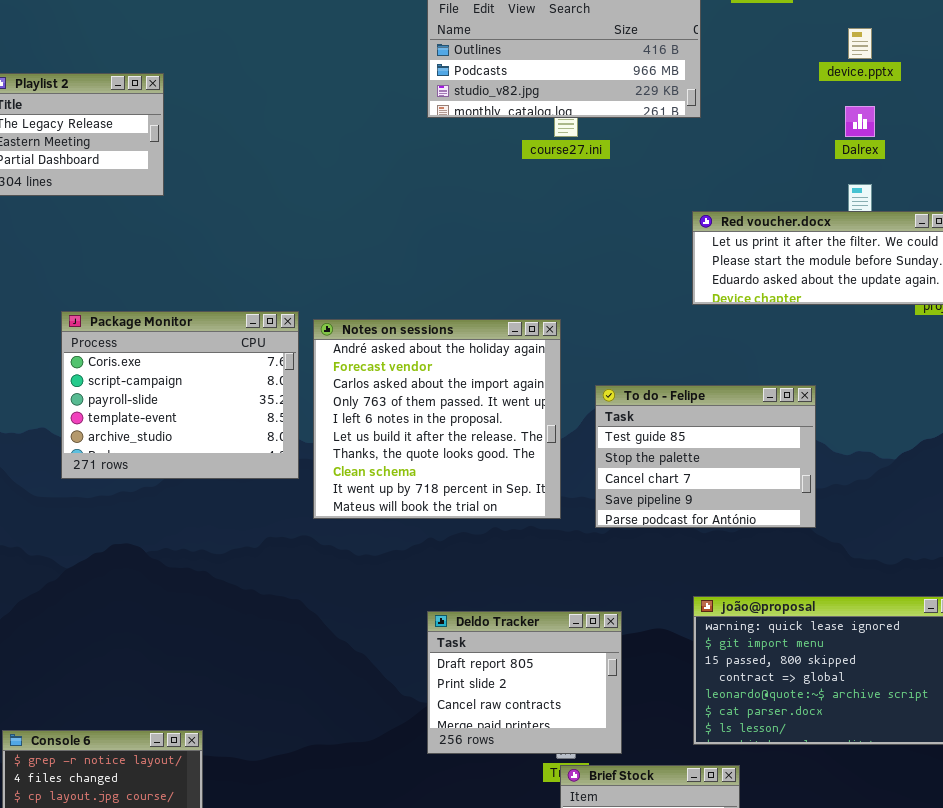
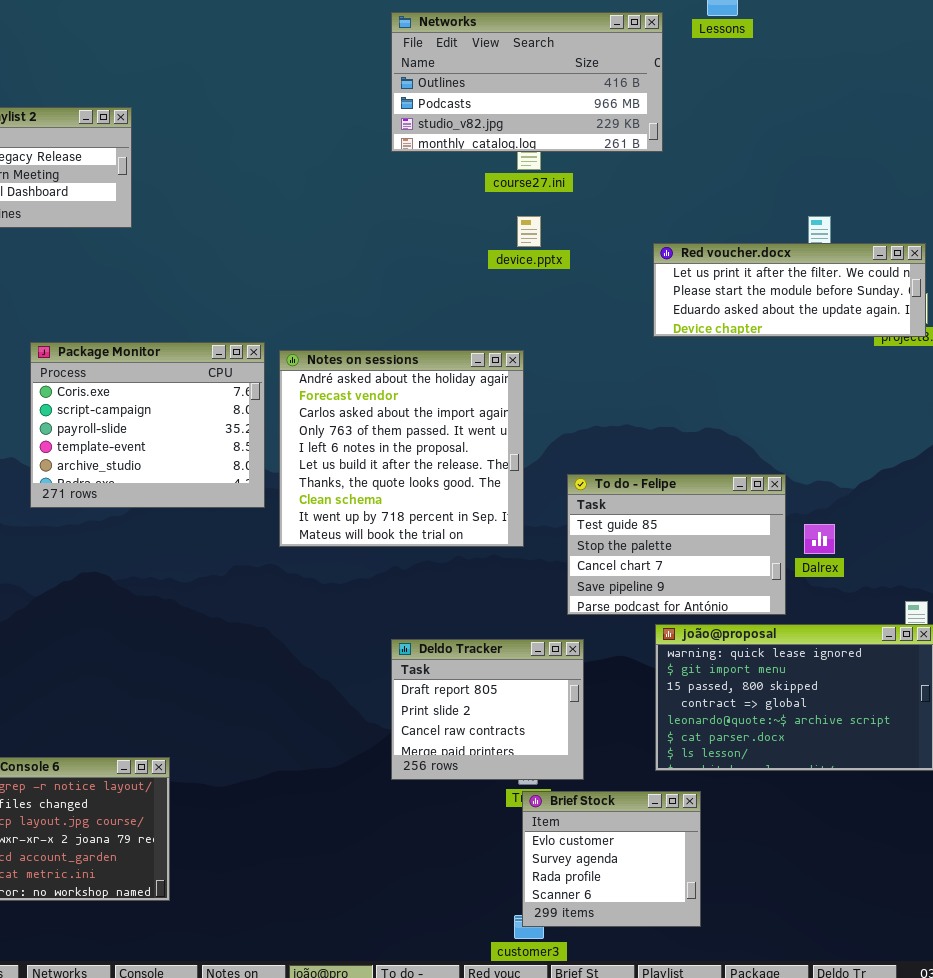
device.pptx: [848,28,872,59] -> [517,216,541,247], moved
Dalrex: [845,106,875,137] -> [804,524,835,554], moved
To do - Felipe: [595,385,816,528] -> [567,474,786,615], moved

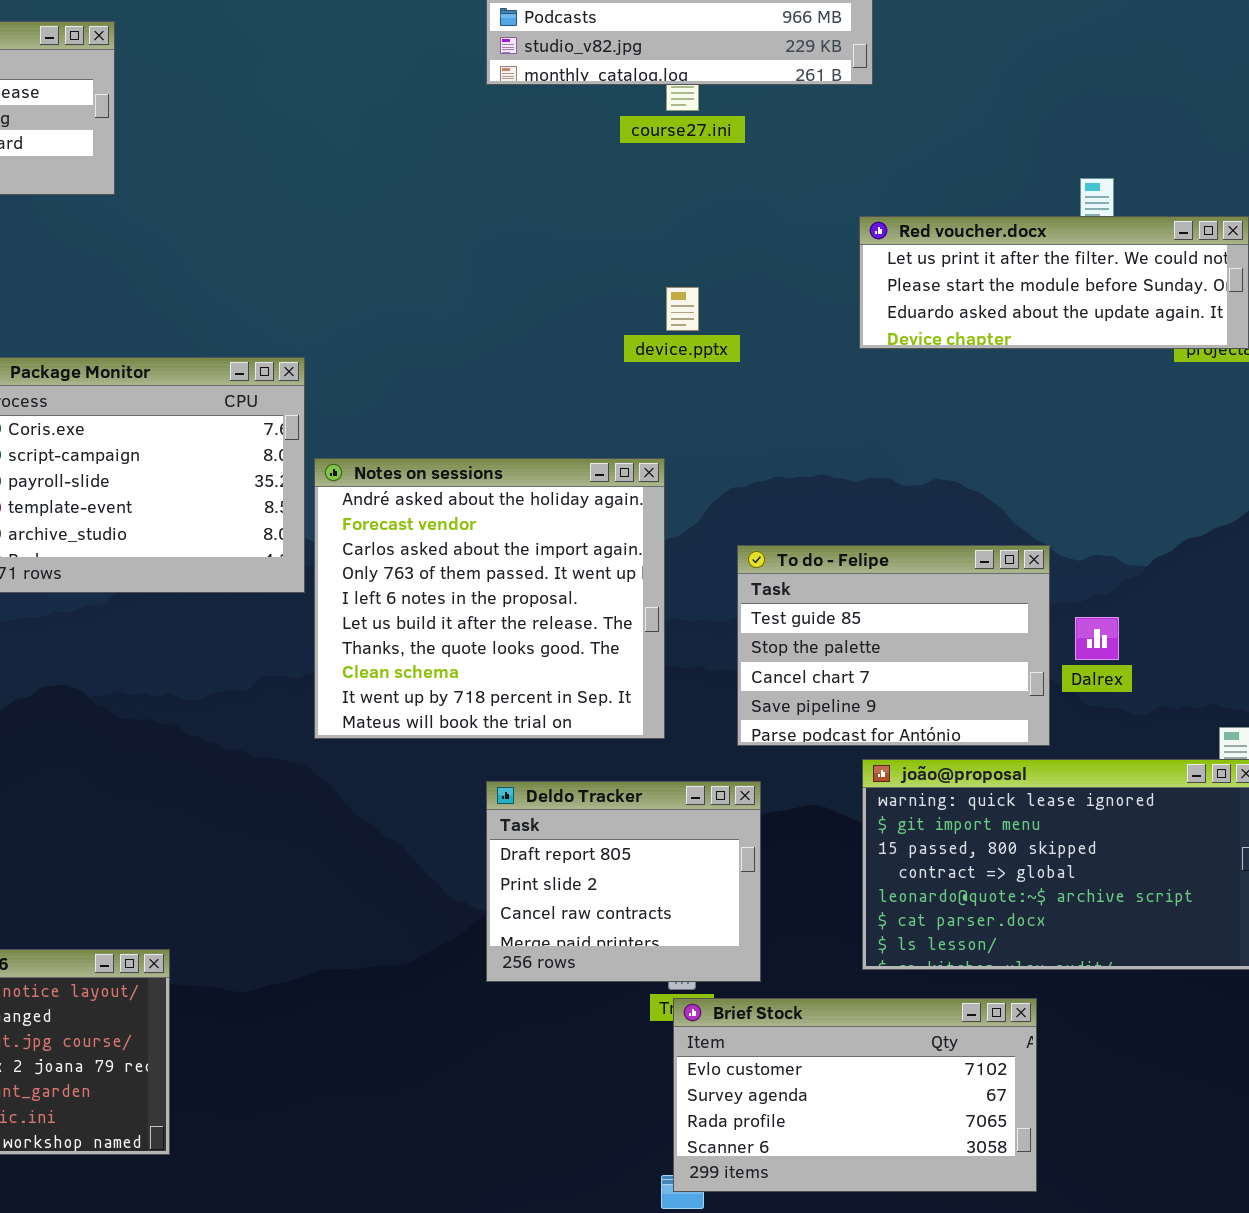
device.pptx: [517,216,541,247] -> [666,287,699,331], moved
Notes on sessions: [279,350,524,547] -> [314,458,665,739], moved
Brief Stock: [522,791,701,927] -> [673,998,1037,1192], resized

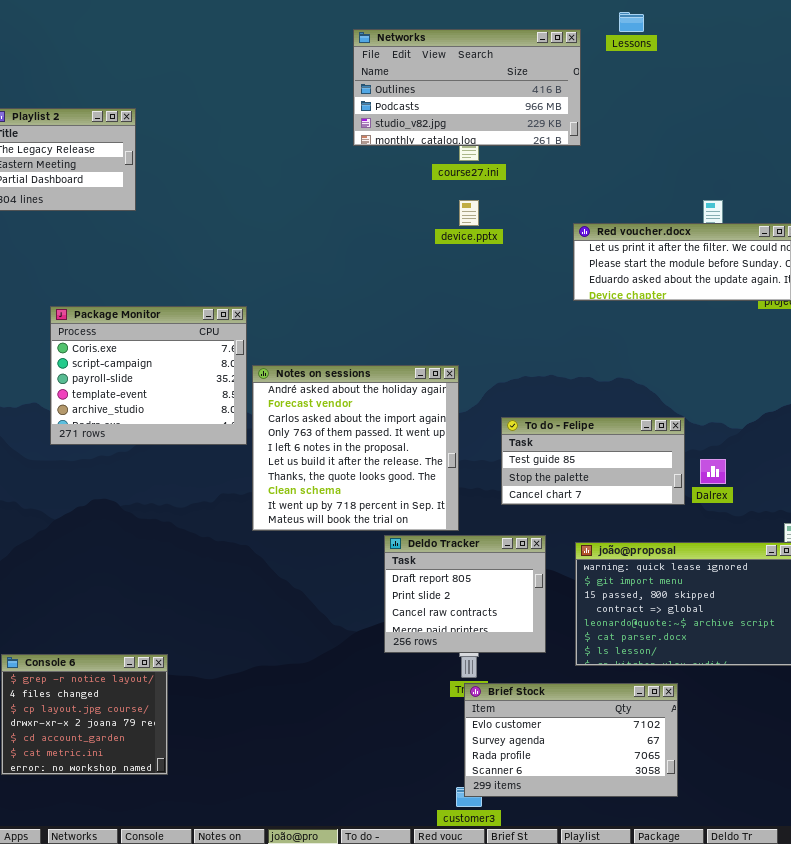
device.pptx: [666,287,699,331] -> [459,200,479,226], moved
To do - Felipe: [737,545,1050,746] -> [501,417,685,505], resized
Deldo Tracker: [486,781,761,982] -> [384,535,546,653], moved

